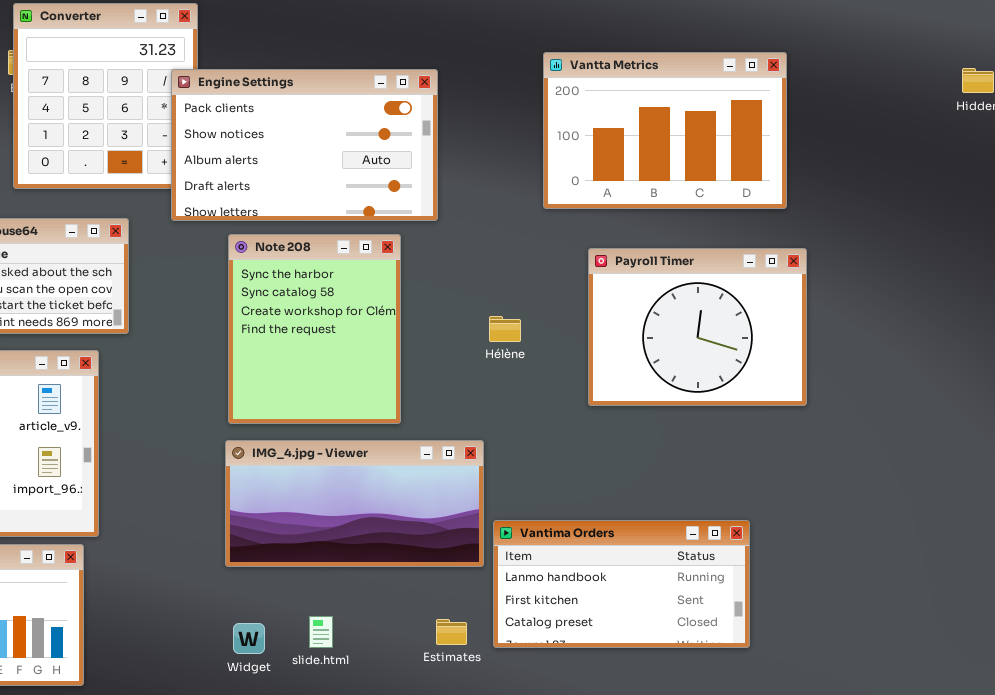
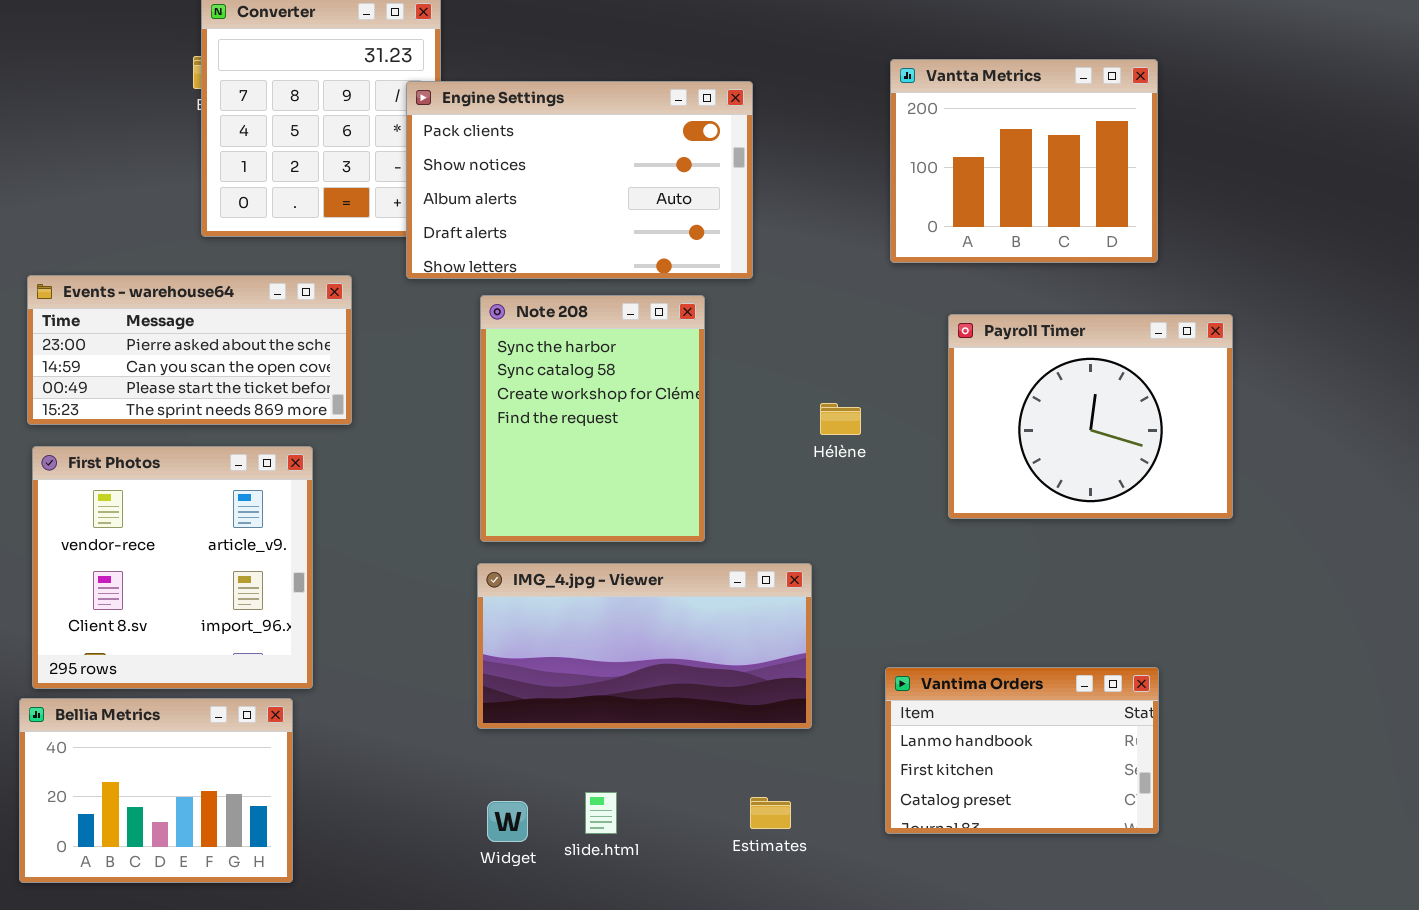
Vantta Metrics: [543,52,787,209] -> [890,59,1158,263], resized
Vantima Orders: [493,520,750,648] -> [885,667,1159,834], resized

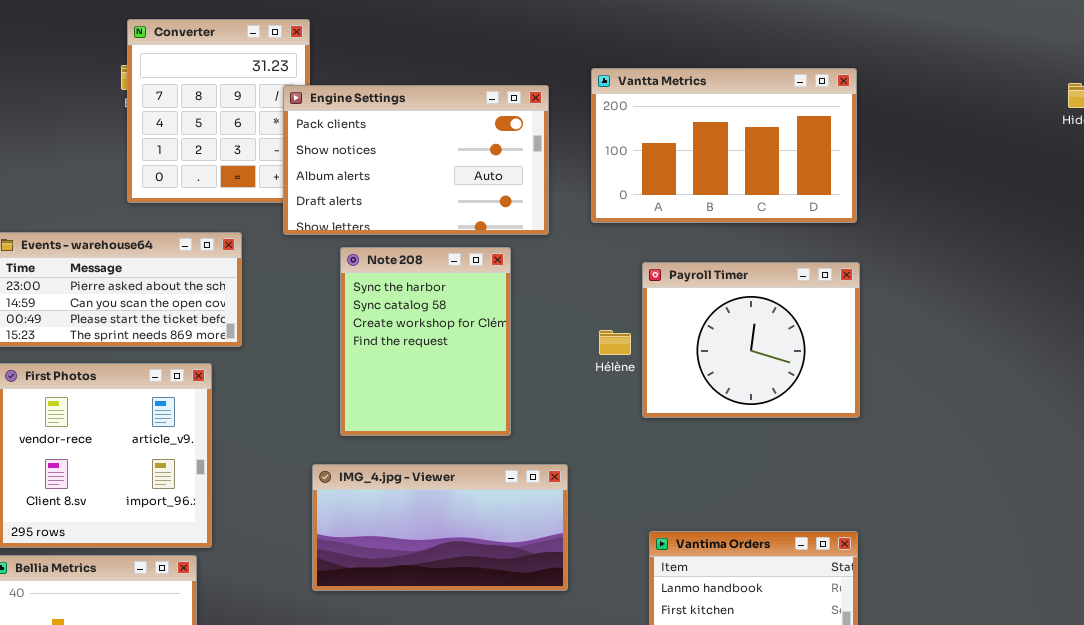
Vantta Metrics: [890,59,1158,263] -> [591,68,857,223], resized
Payroll Timer: [948,314,1233,519] -> [642,262,860,418], moved
IMG_4.jpg - Viewer: [477,563,812,729] -> [312,464,568,591], moved

